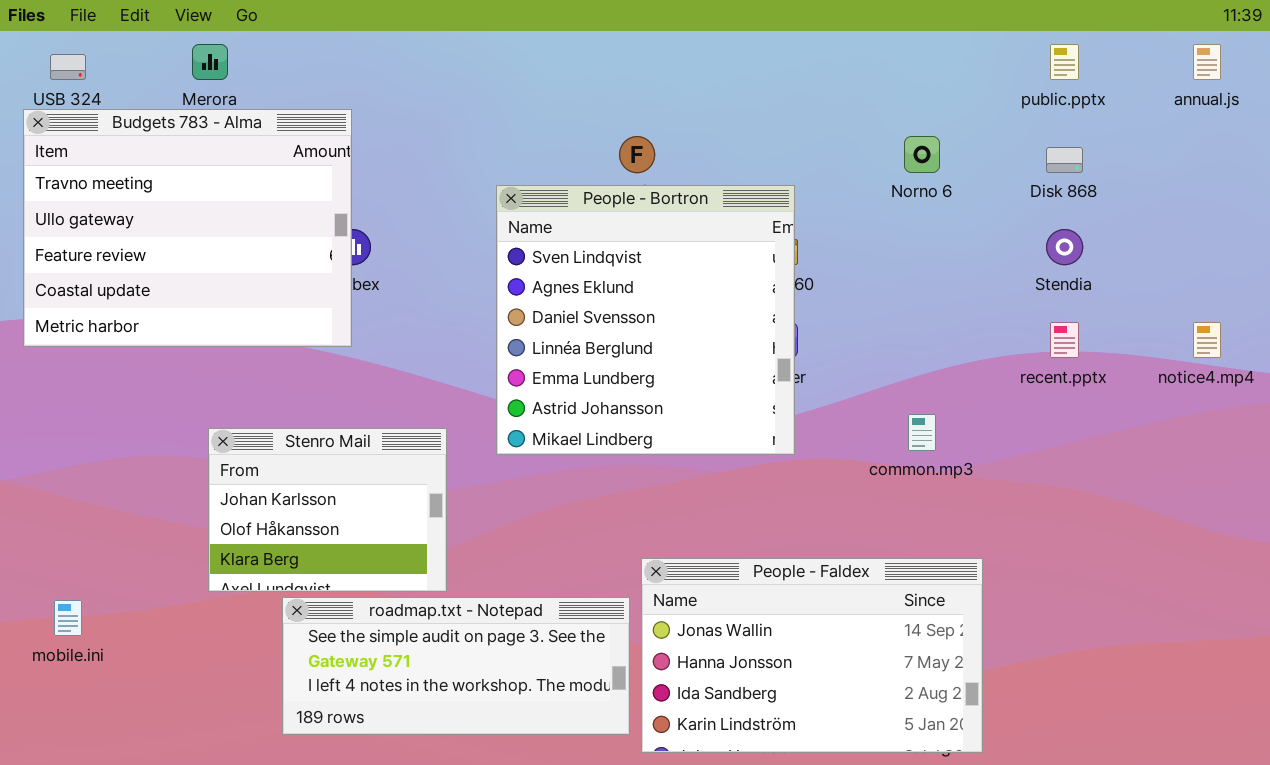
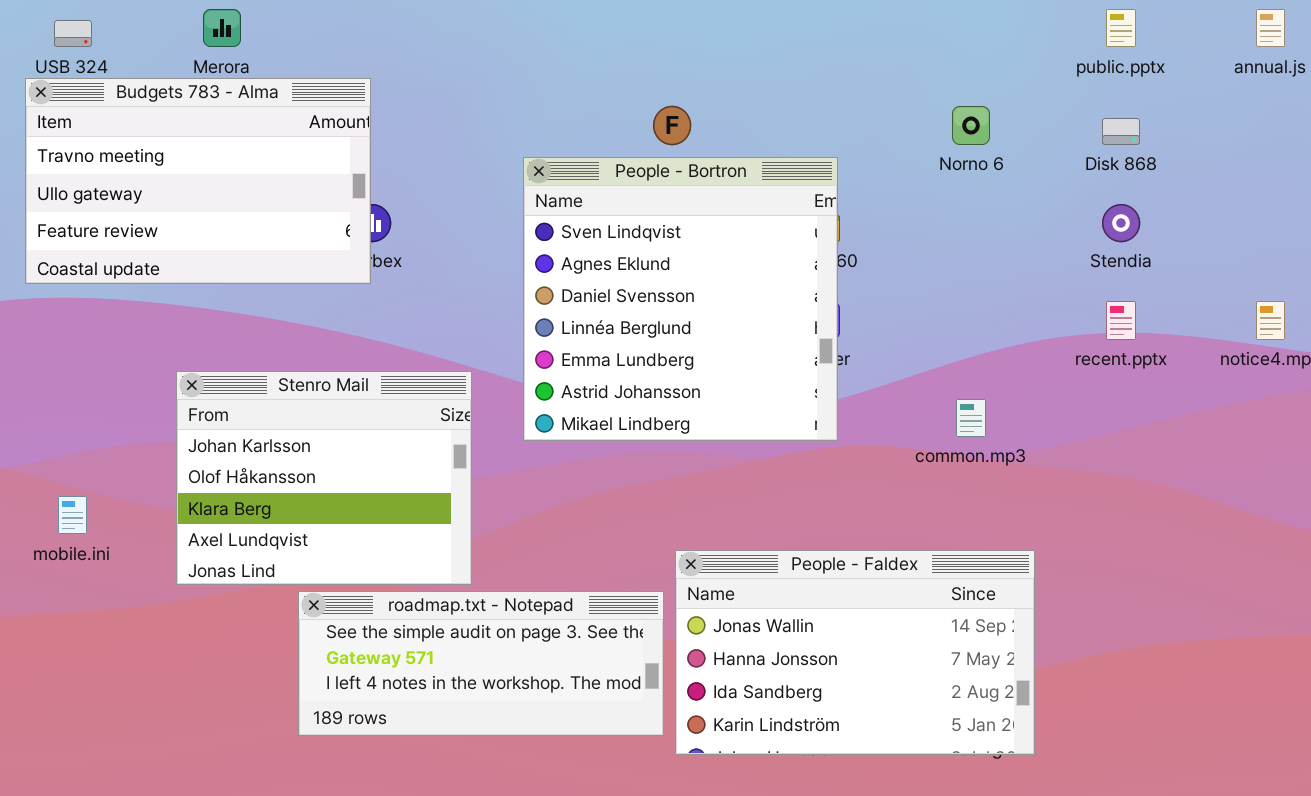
Budgets 783 - Alma: [23,109,352,347] -> [25,78,371,284], resized
Stenro Mail: [208,428,447,592] -> [176,371,472,585], resized
mobile.ini: [54,600,82,636] -> [58,496,87,534], moved

